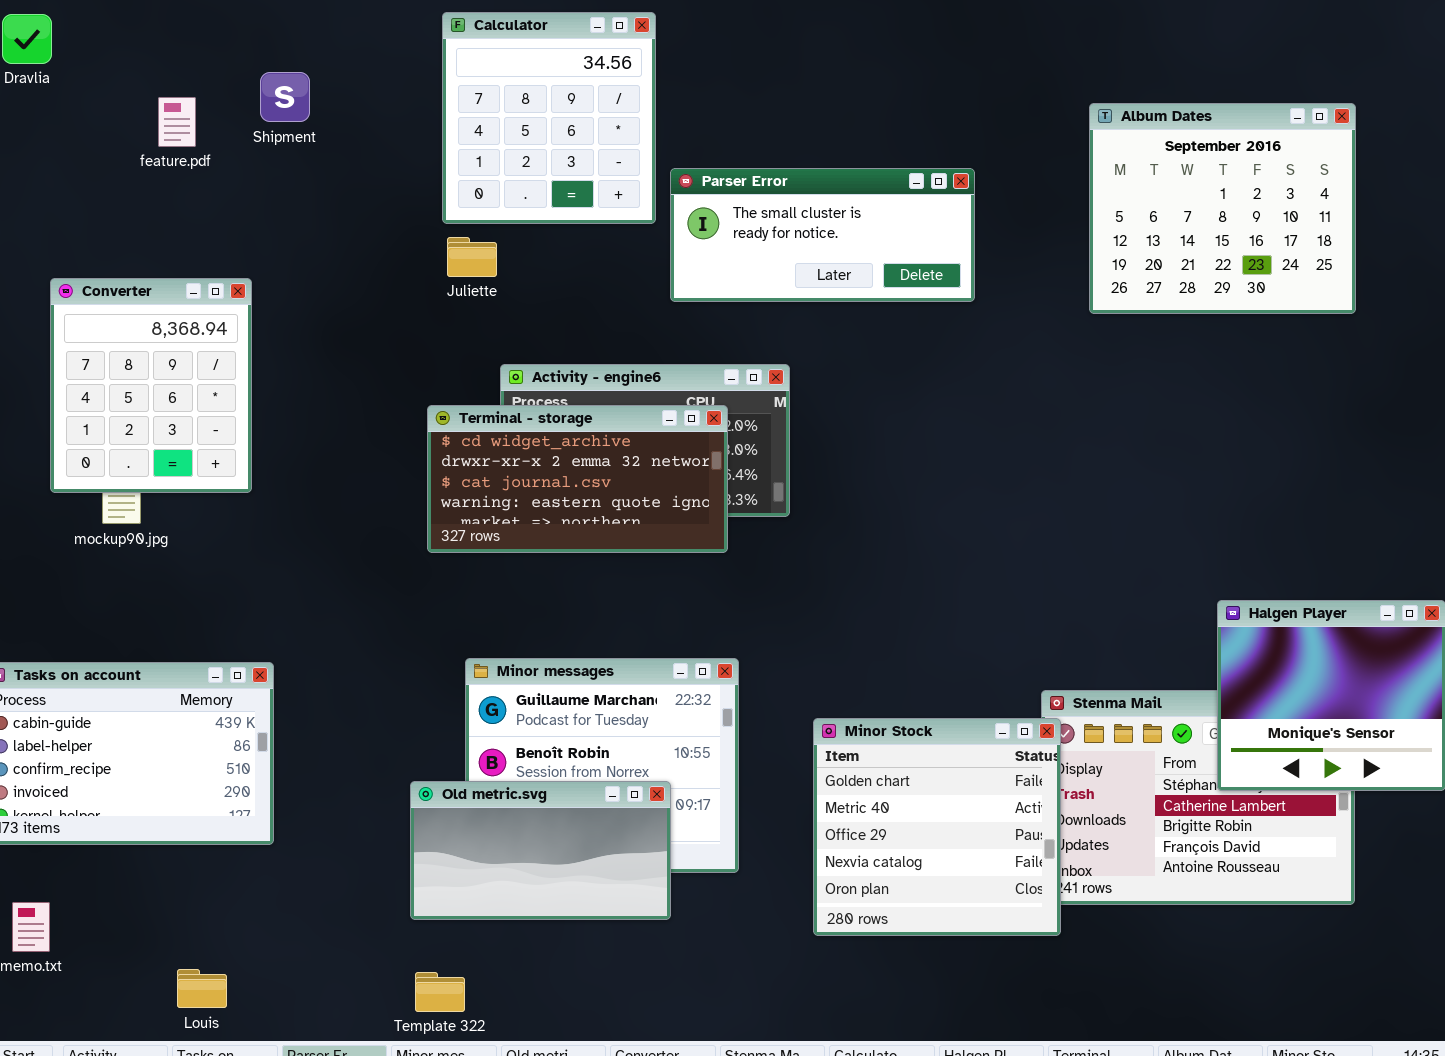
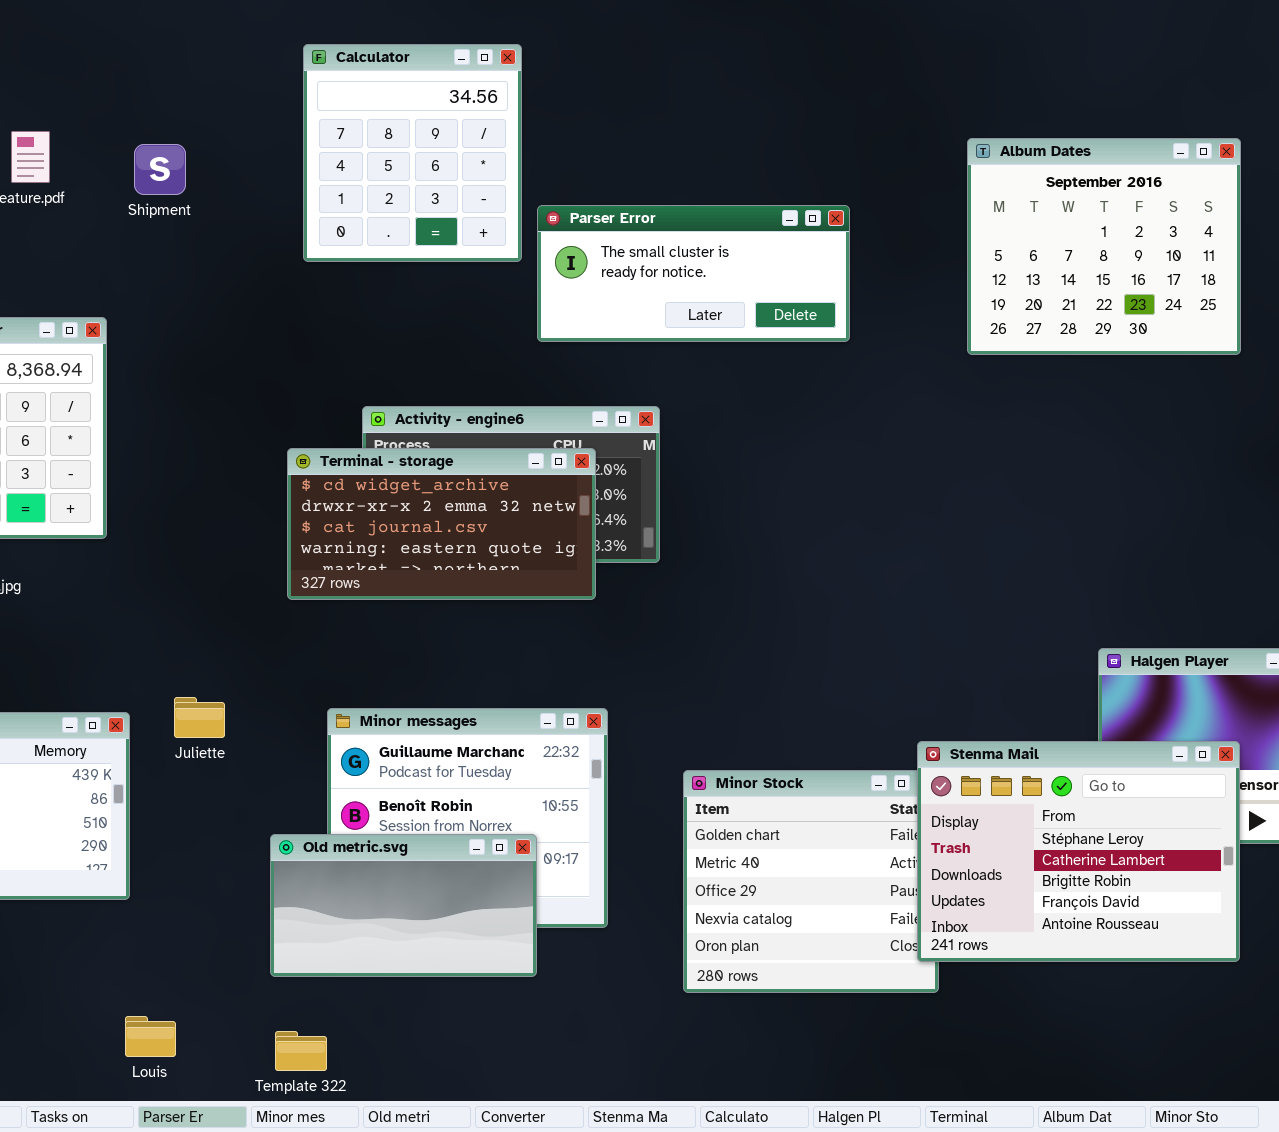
Shipment: [260,72,310,122] -> [134,144,186,195], moved
Juliette: [447,237,497,277] -> [174,697,225,738], moved
Stenma Mail: [1041,690,1355,905] -> [917,741,1240,962], raised
Louis: [177,969,227,1008] -> [125,1016,176,1057], moved

